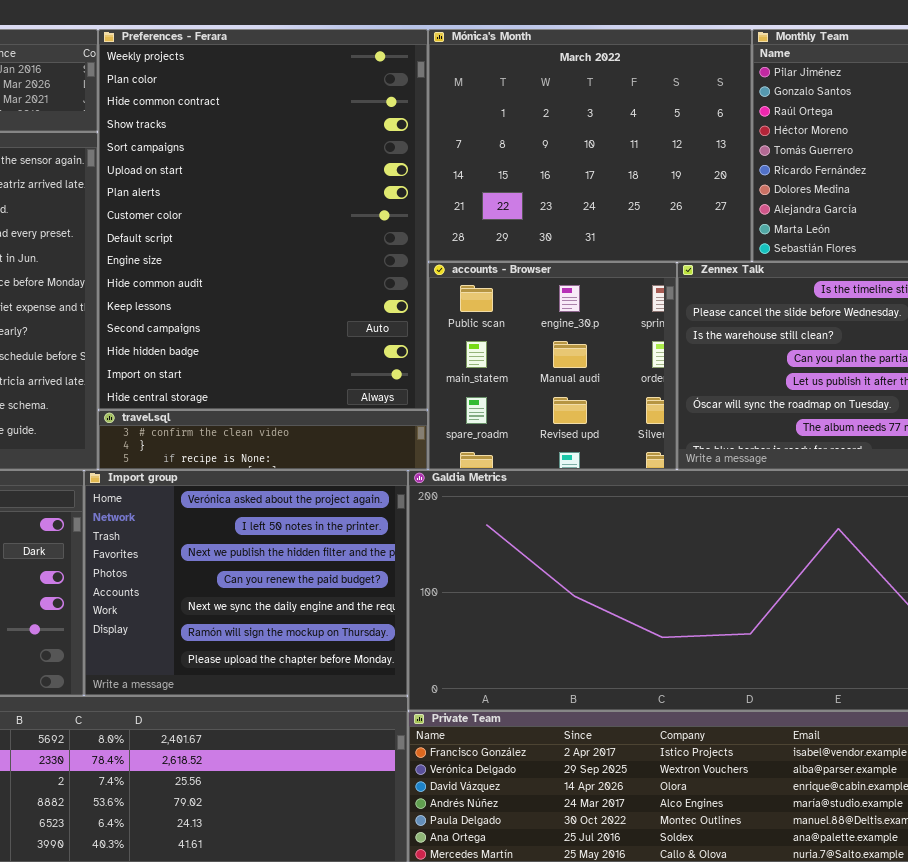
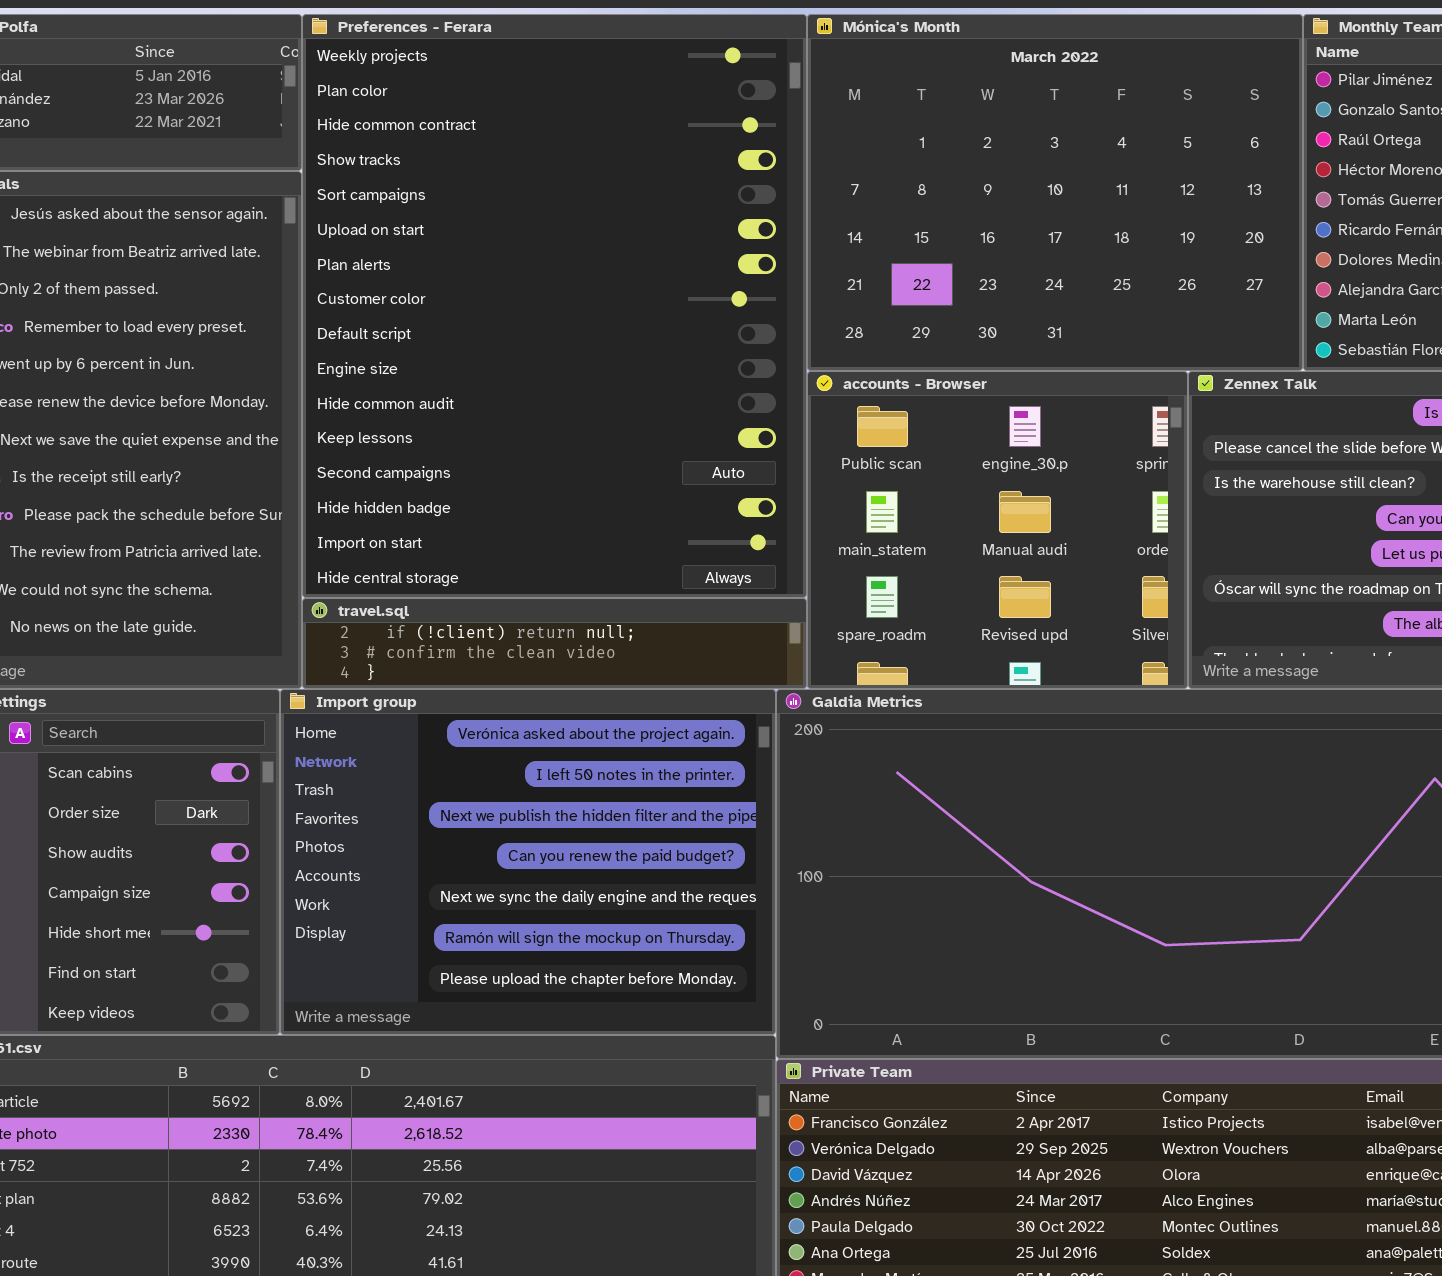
travel.sql: [98,410,428,470] -> [302,598,807,689], scrolled up 1 row

